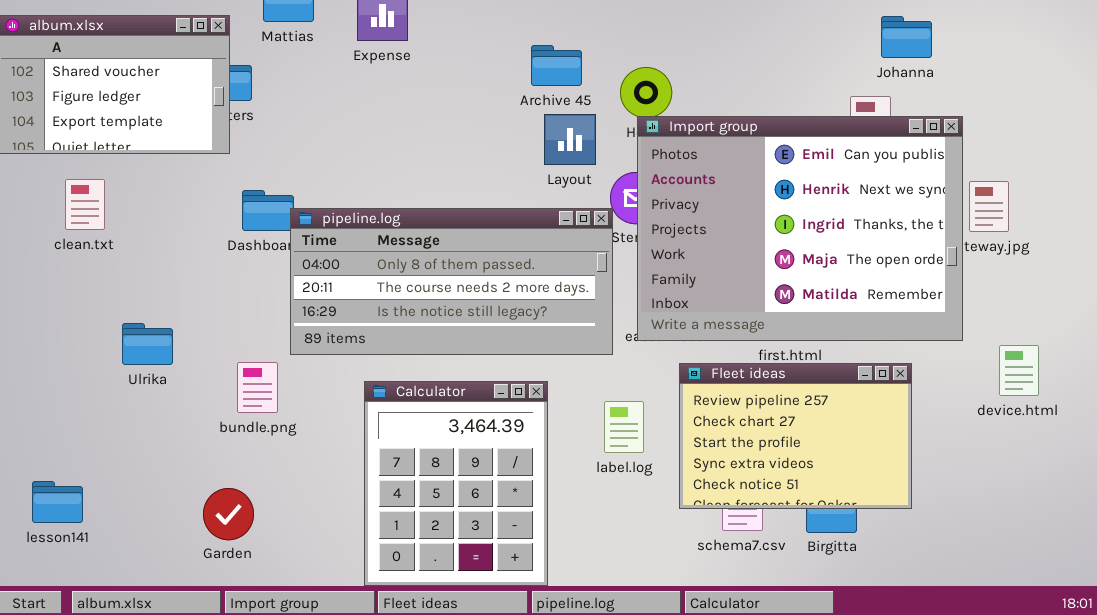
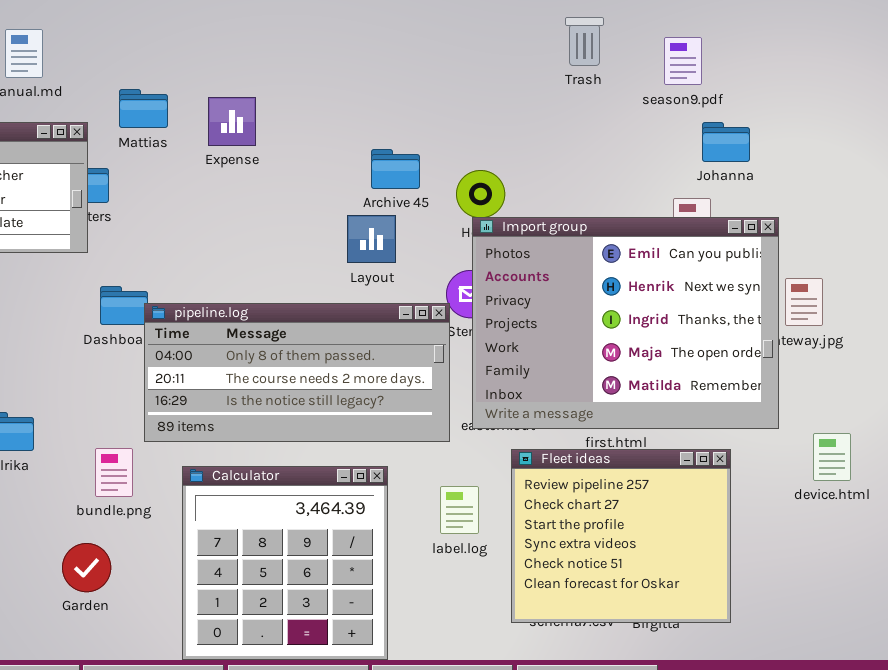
Layout: [544,114,596,165] -> [347,215,396,263], moved
Fleet ideas: [679,363,912,509] -> [511,449,731,623], resized
Calculator: [364,381,548,586] -> [182,466,388,660], resized
Garden: [203,488,254,540] -> [62,543,111,592], moved

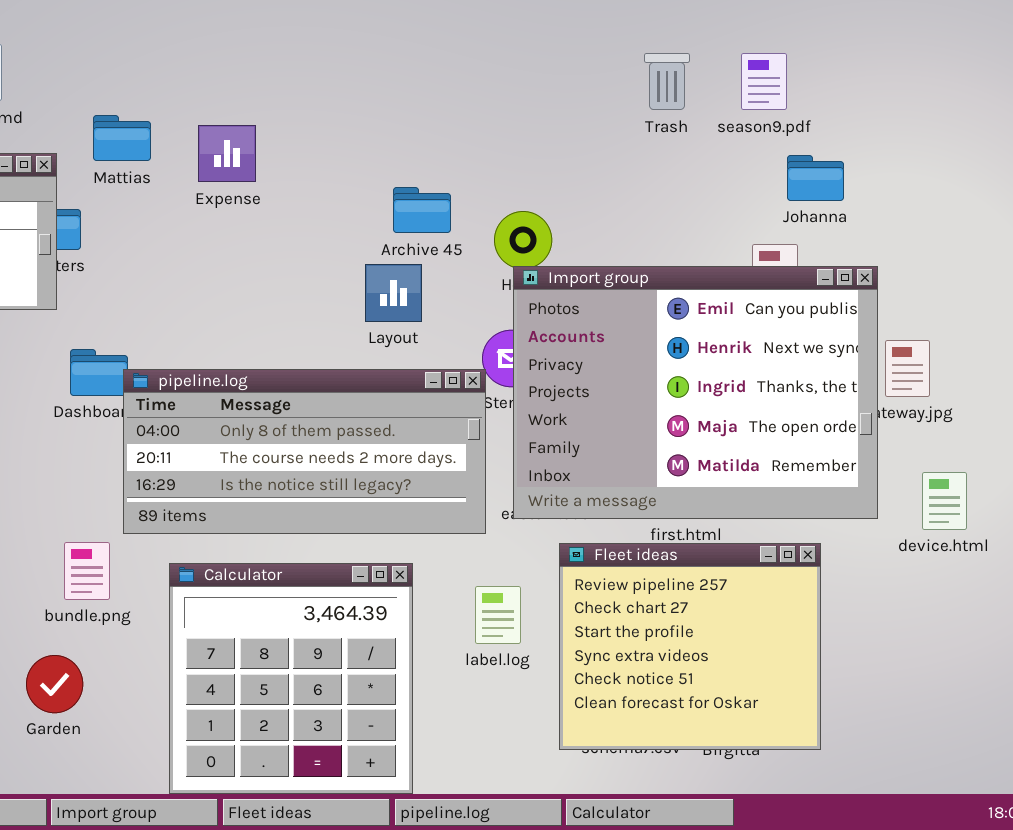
Trash: [565,17,604,66] -> [644,53,690,110], moved
device.html: [813,433,851,481] -> [922,472,967,530], moved

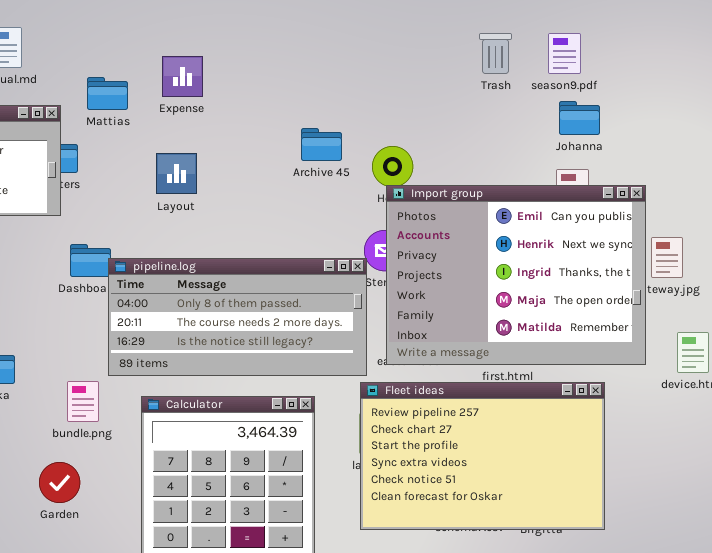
Expense: [198,125,256,182] -> [162,56,203,97], moved
Johanna: [787,155,844,201] -> [559,101,600,135], moved
Layout: [365,264,422,322] -> [156,153,197,194], moved
Fleet ideas: [559,543,821,750] -> [360,382,605,530], resized

